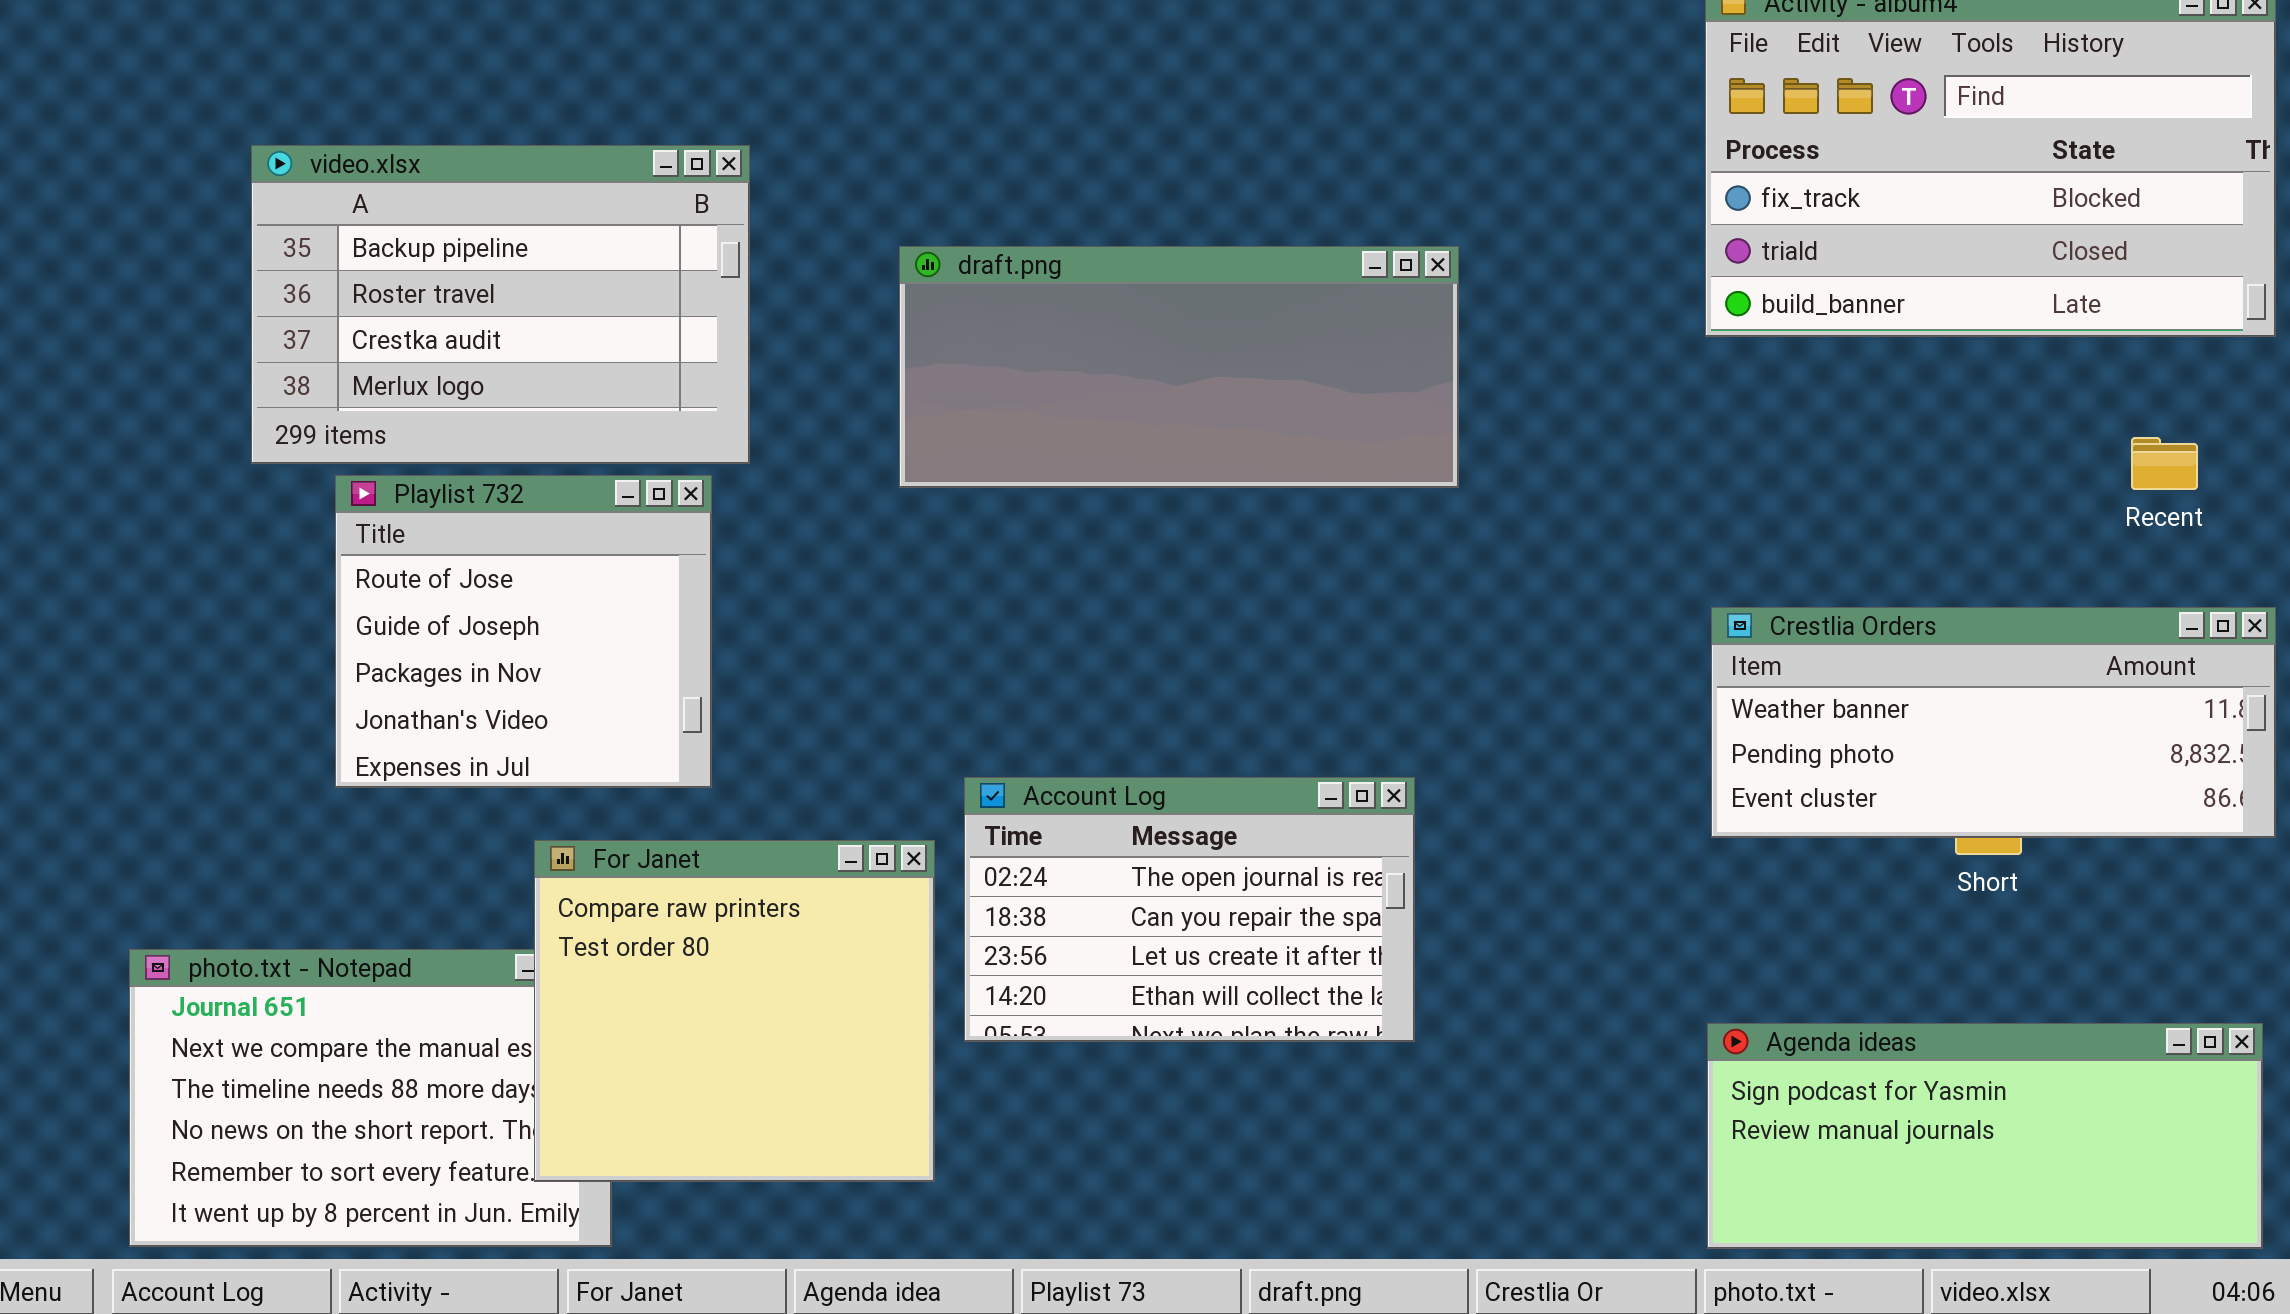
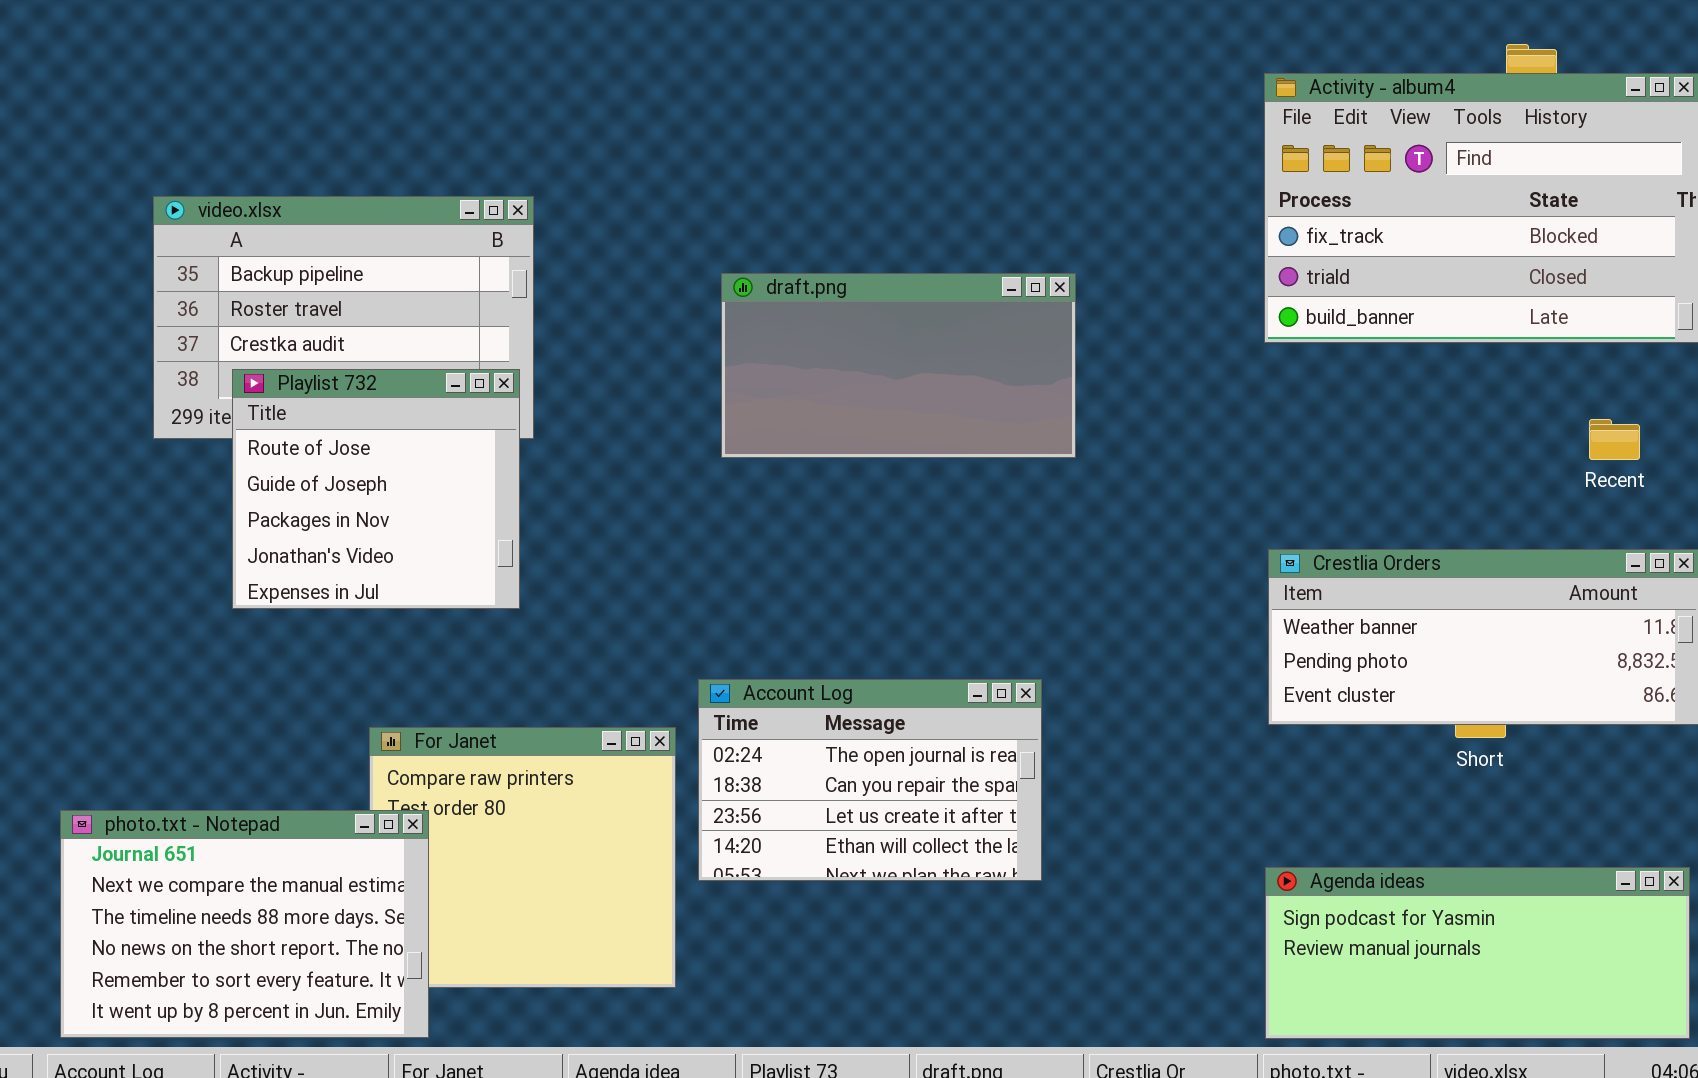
draft.png: [899,246,1459,488] -> [721,273,1076,458], resized
Playlist 732: [335,475,712,788] -> [232,369,520,609], moved
photo.txt - Notepad: [129,949,612,1247] -> [60,810,429,1038], raised

